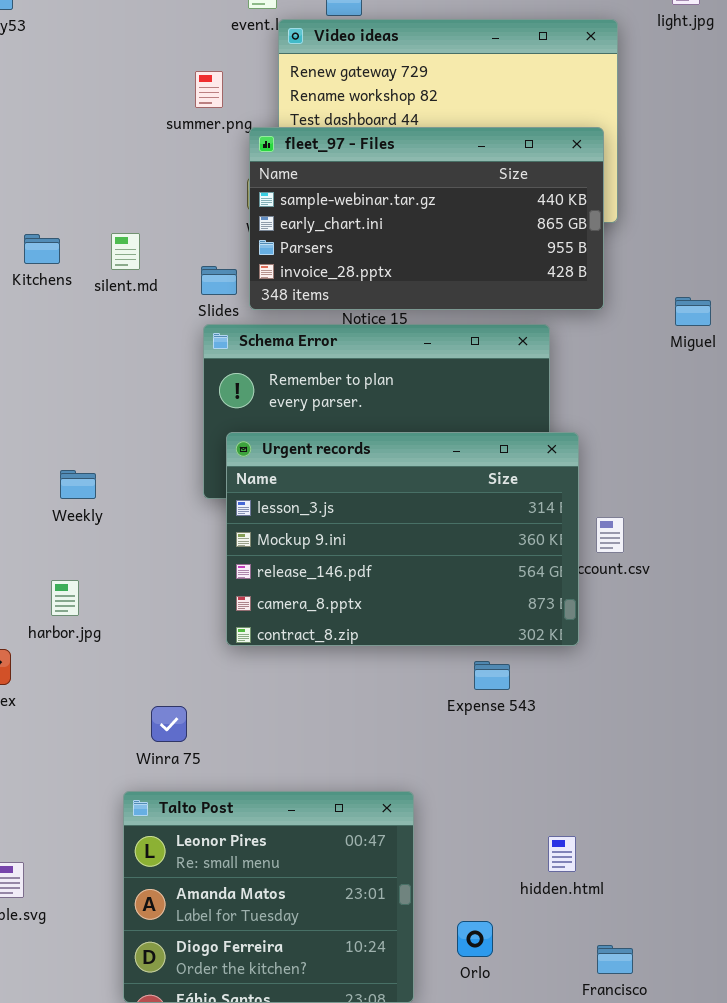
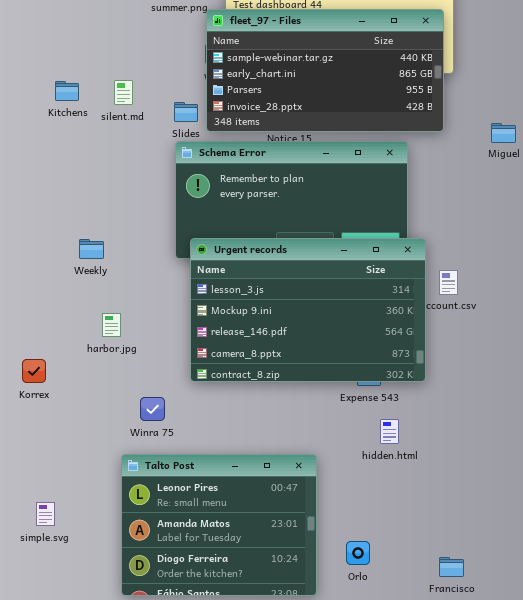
Urgent records: [226,432,579,646] -> [190,238,426,382], moved
harbor.jpg: [51,580,79,616] -> [102,313,121,337], moved
hidden.html: [548,836,576,872] -> [380,419,399,444], moved

